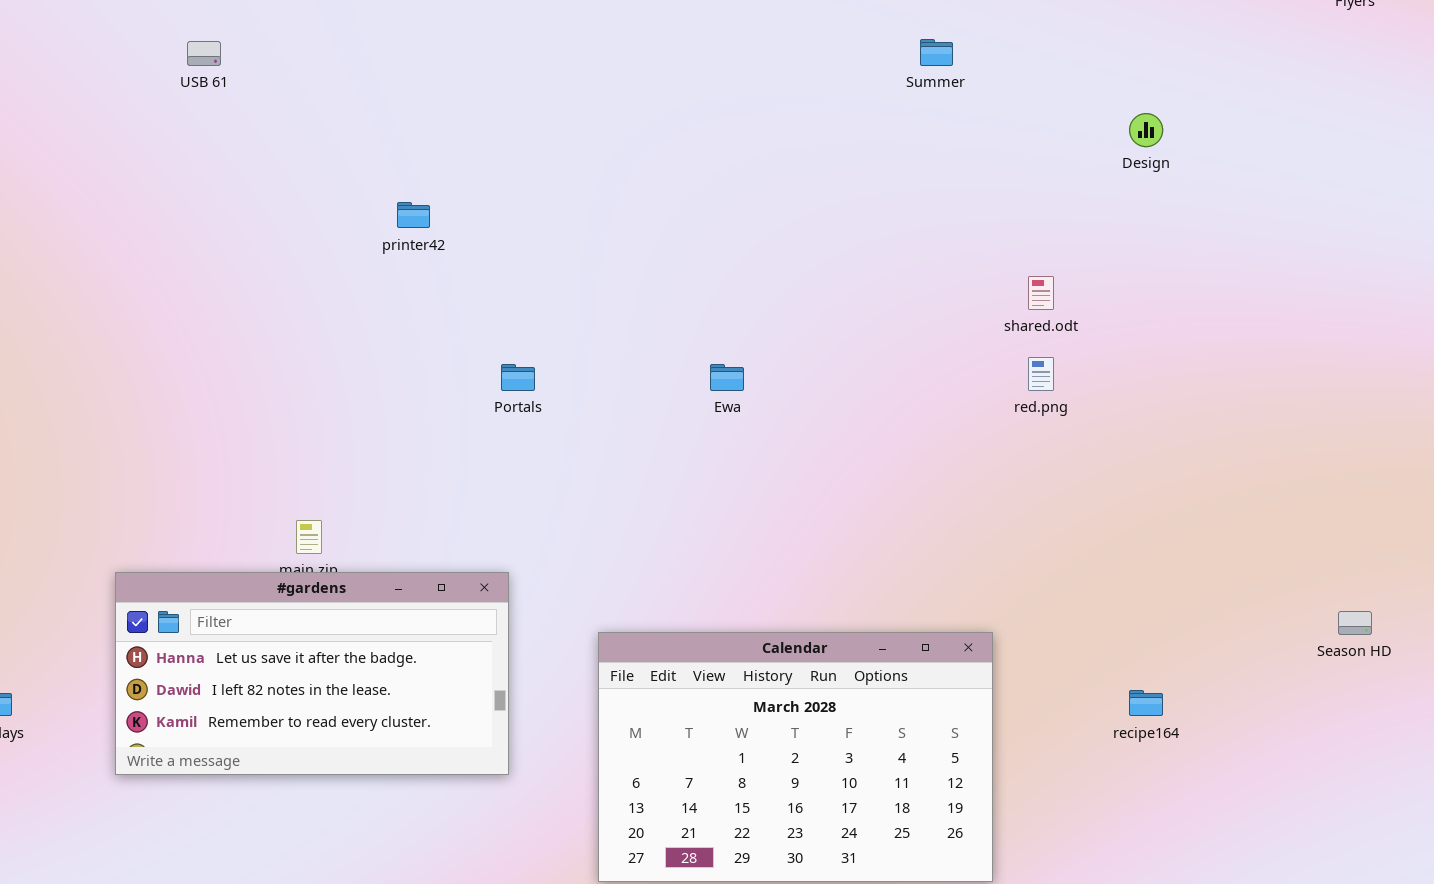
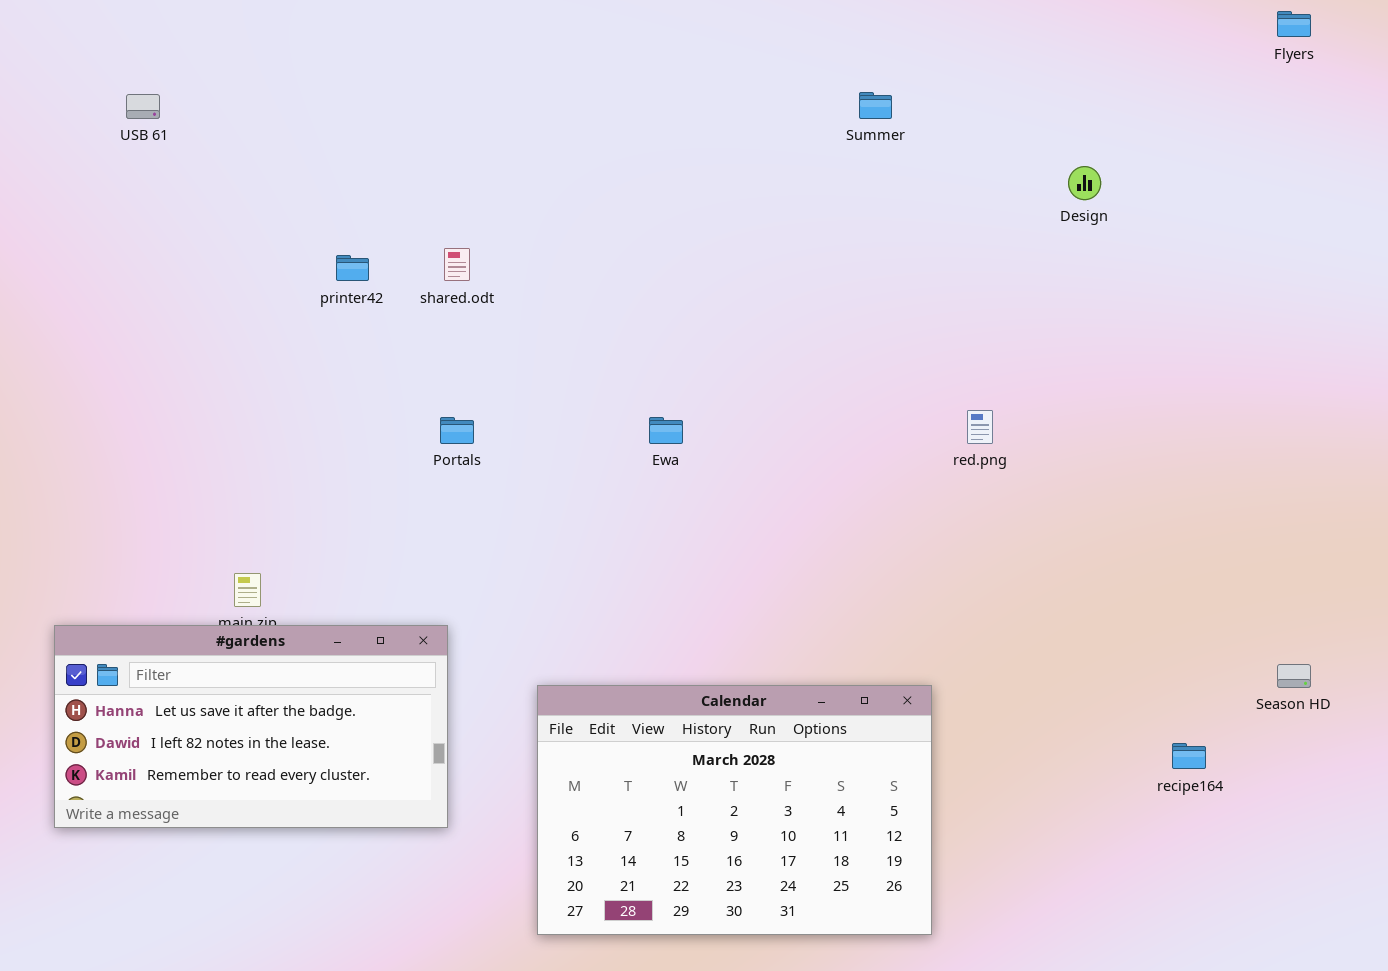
shared.odt: [1028,276,1054,310] -> [444,248,470,281], moved
recipe164: [1129,690,1163,716] -> [1172,743,1206,769], moved

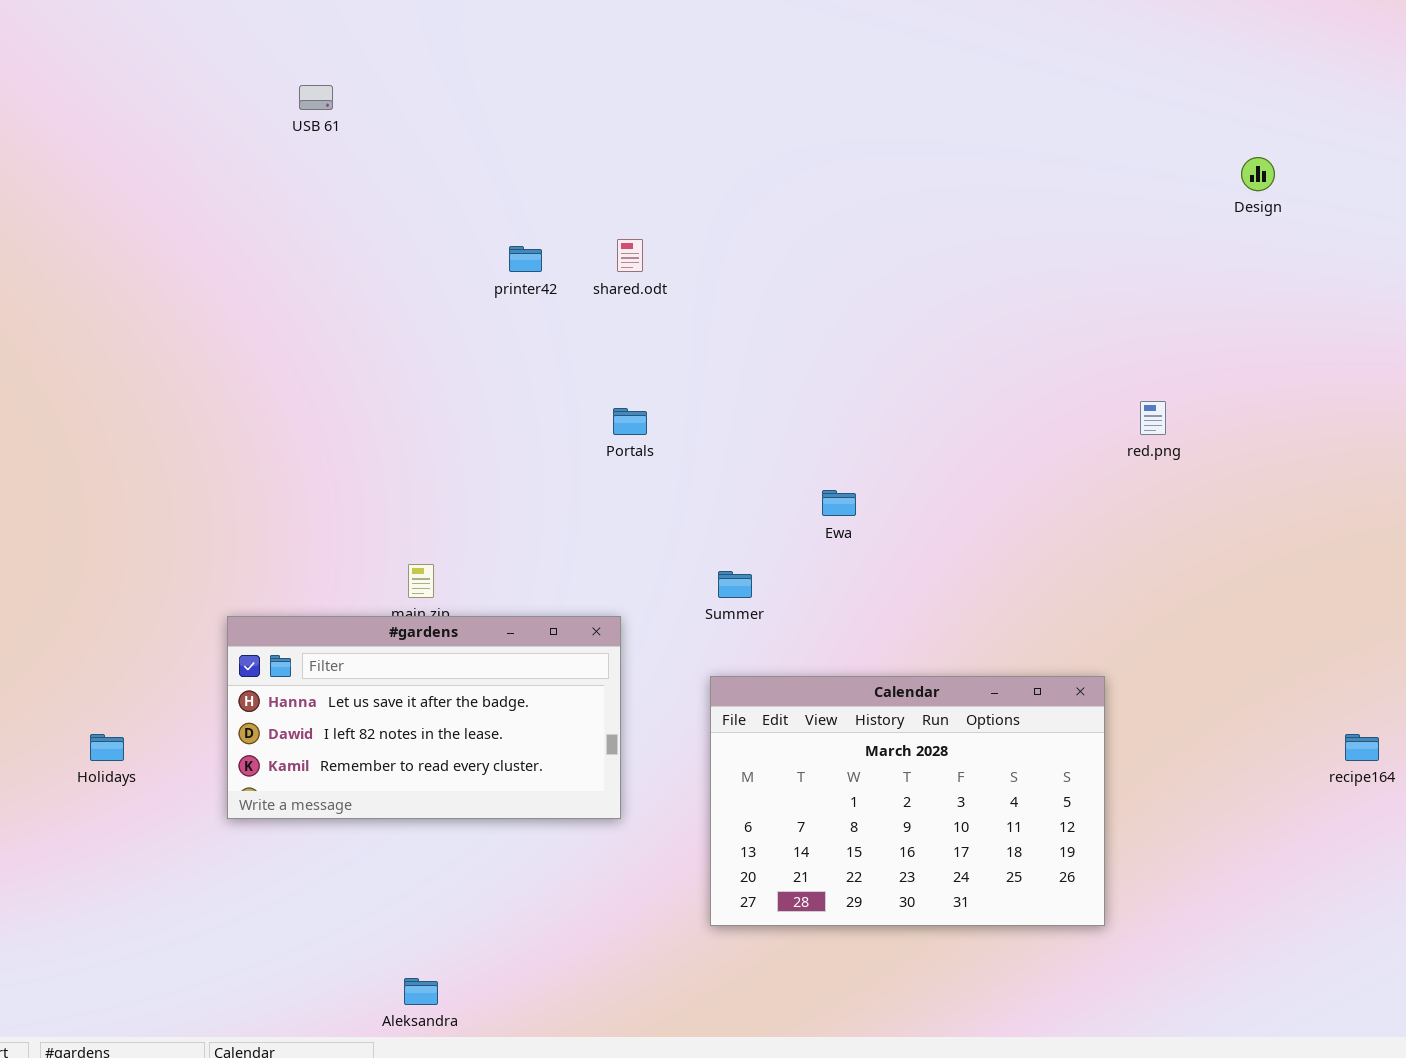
Summer: [859,92,892,119] -> [718,571,752,598], moved
Ewa: [649,417,683,444] -> [822,490,856,516], moved

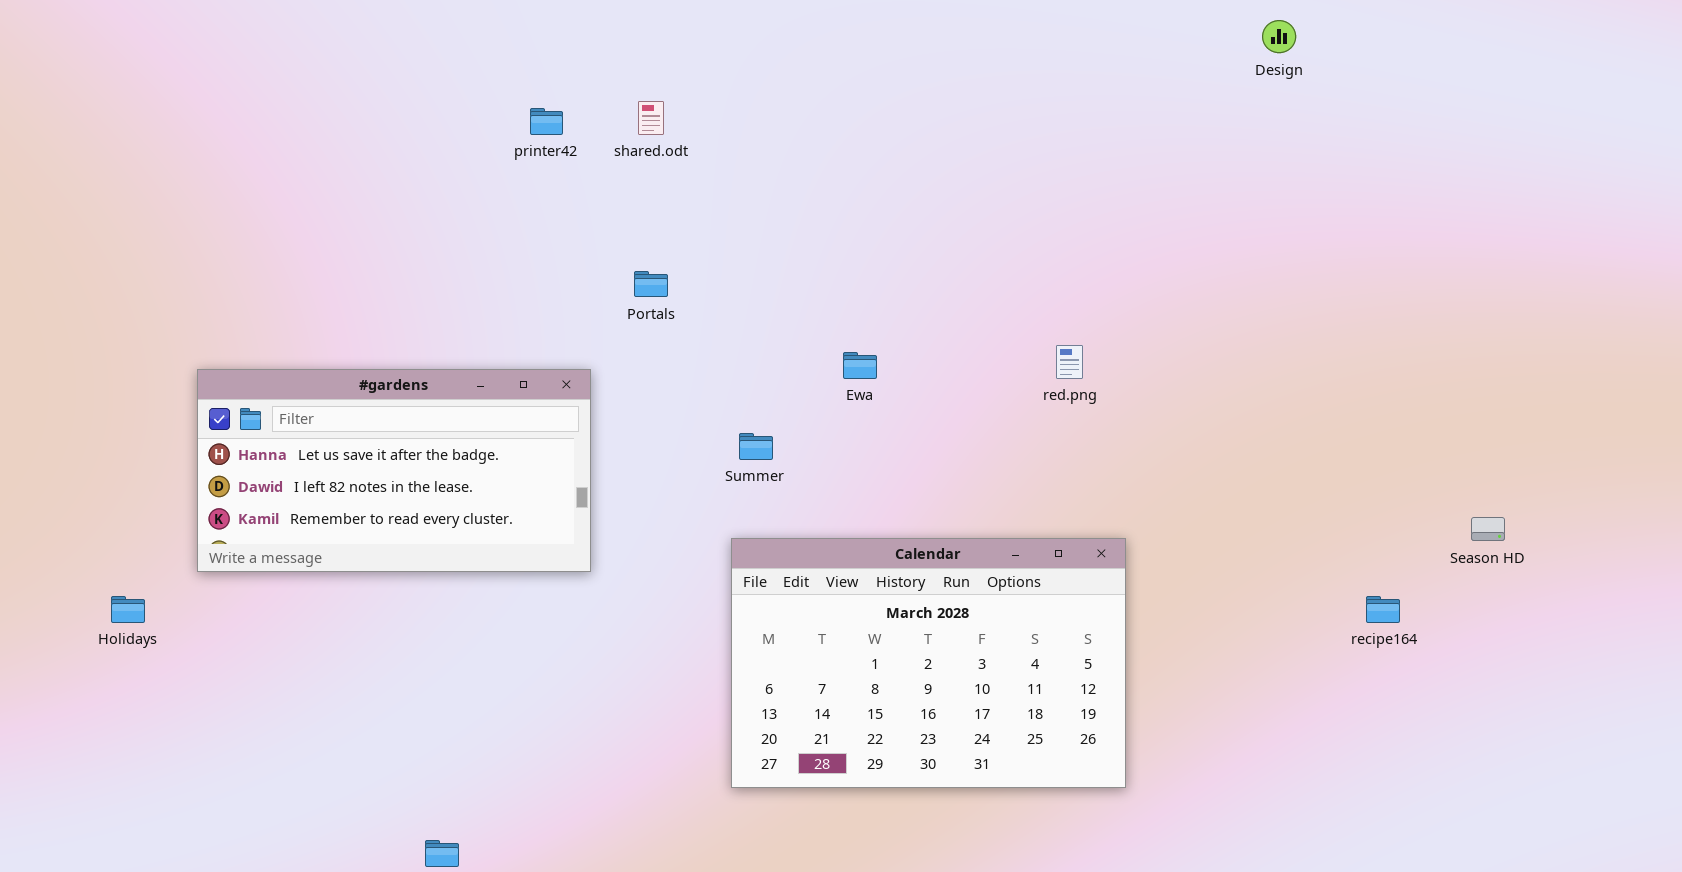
red.png: [1140,401,1166,435] -> [1056,345,1083,379], moved
#gardens: [227,616,621,819] -> [197,369,591,572], moved

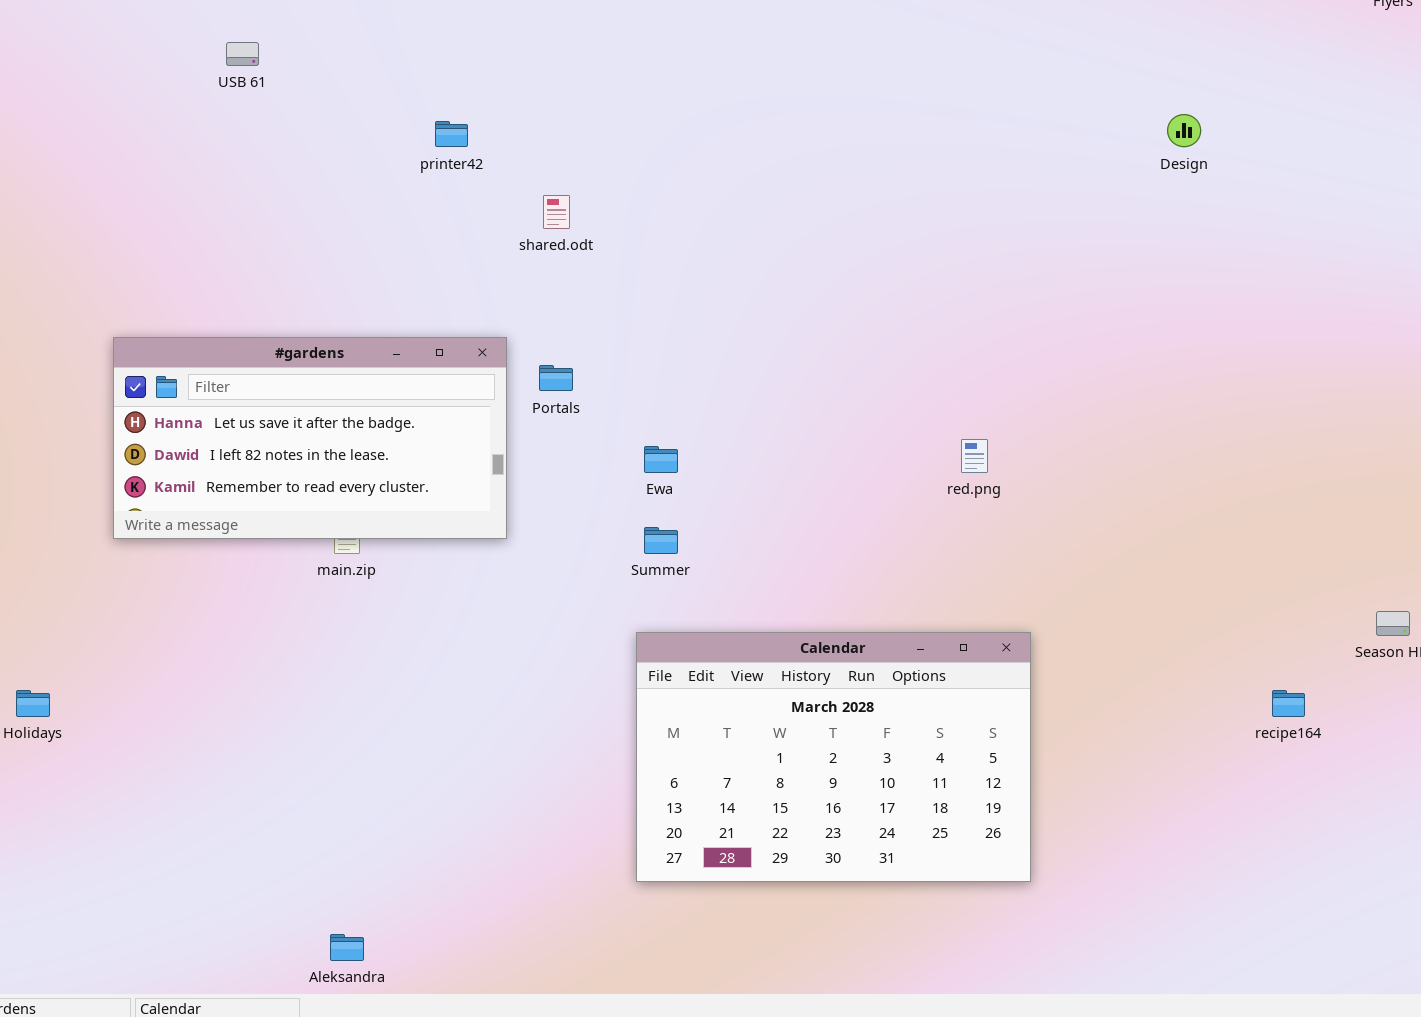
printer42: [530,108,563,135] -> [435,121,468,147], moved
Ewa: [843,352,877,379] -> [644,446,678,473], moved
#gardens: [197,369,591,572] -> [113,337,507,539], moved

